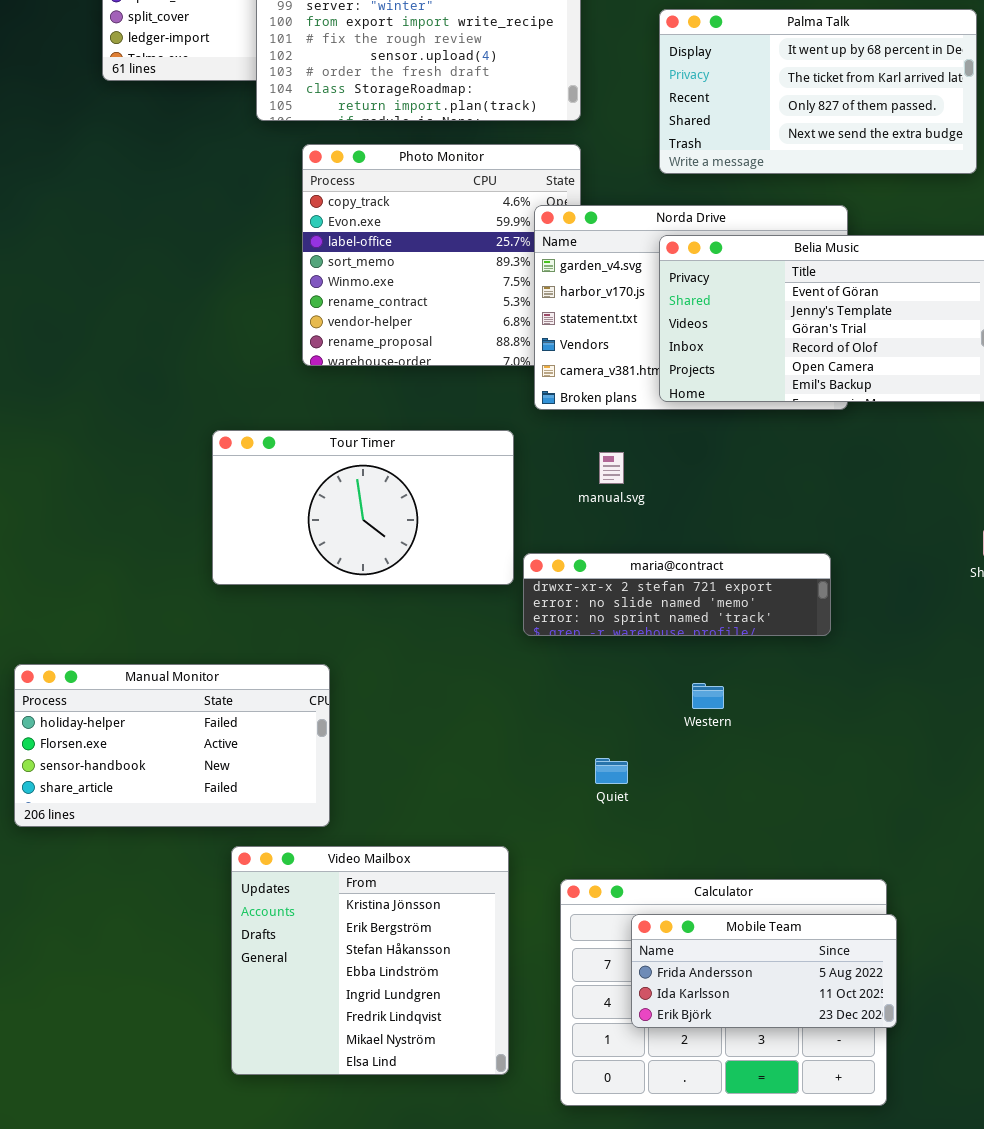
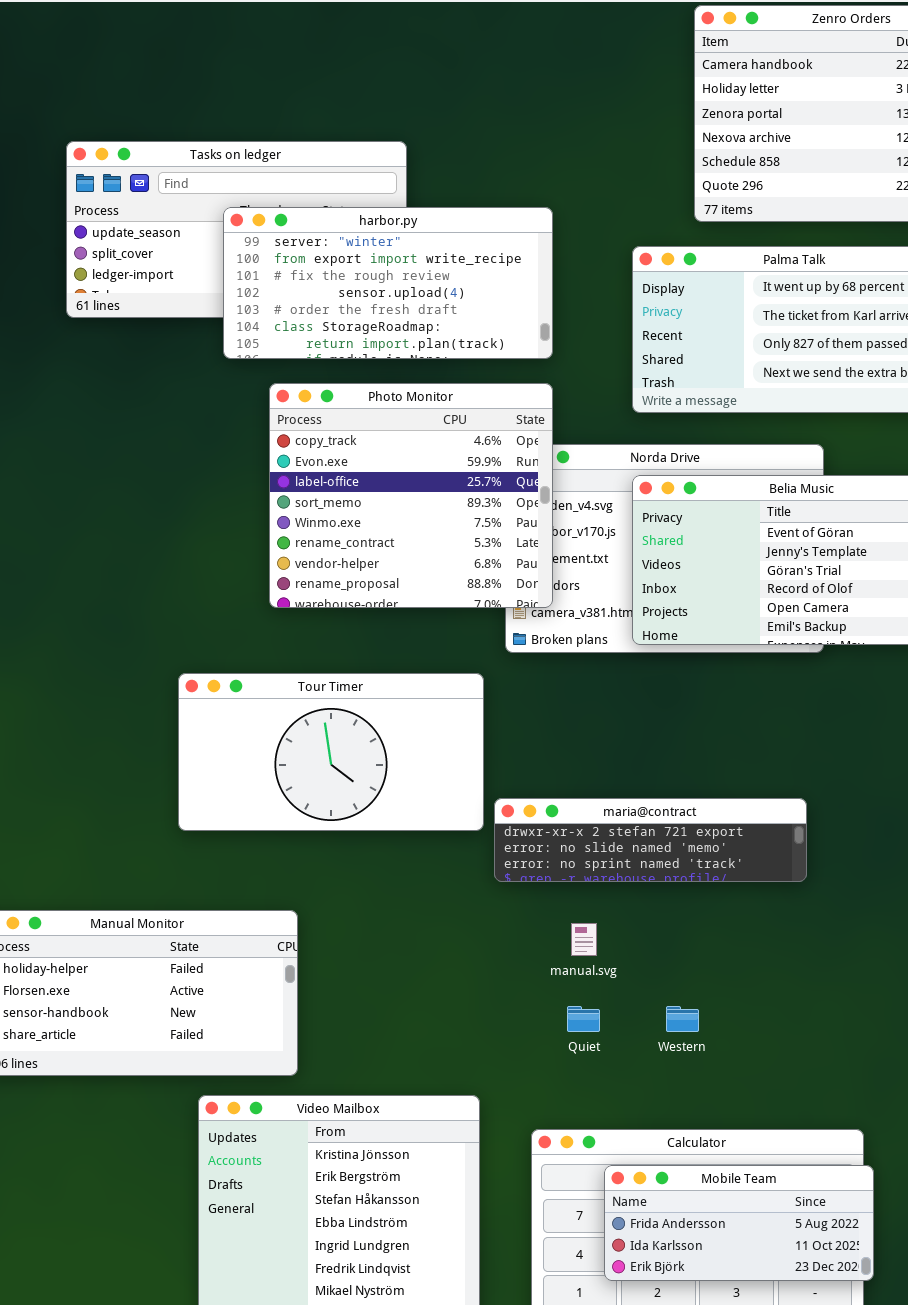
Photo Monitor: [302,144,581,366] -> [269,383,553,608], raised
manual.svg: [599,452,624,484] -> [571,923,597,956], moved
Western: [692,683,724,709] -> [666,1006,699,1032], moved

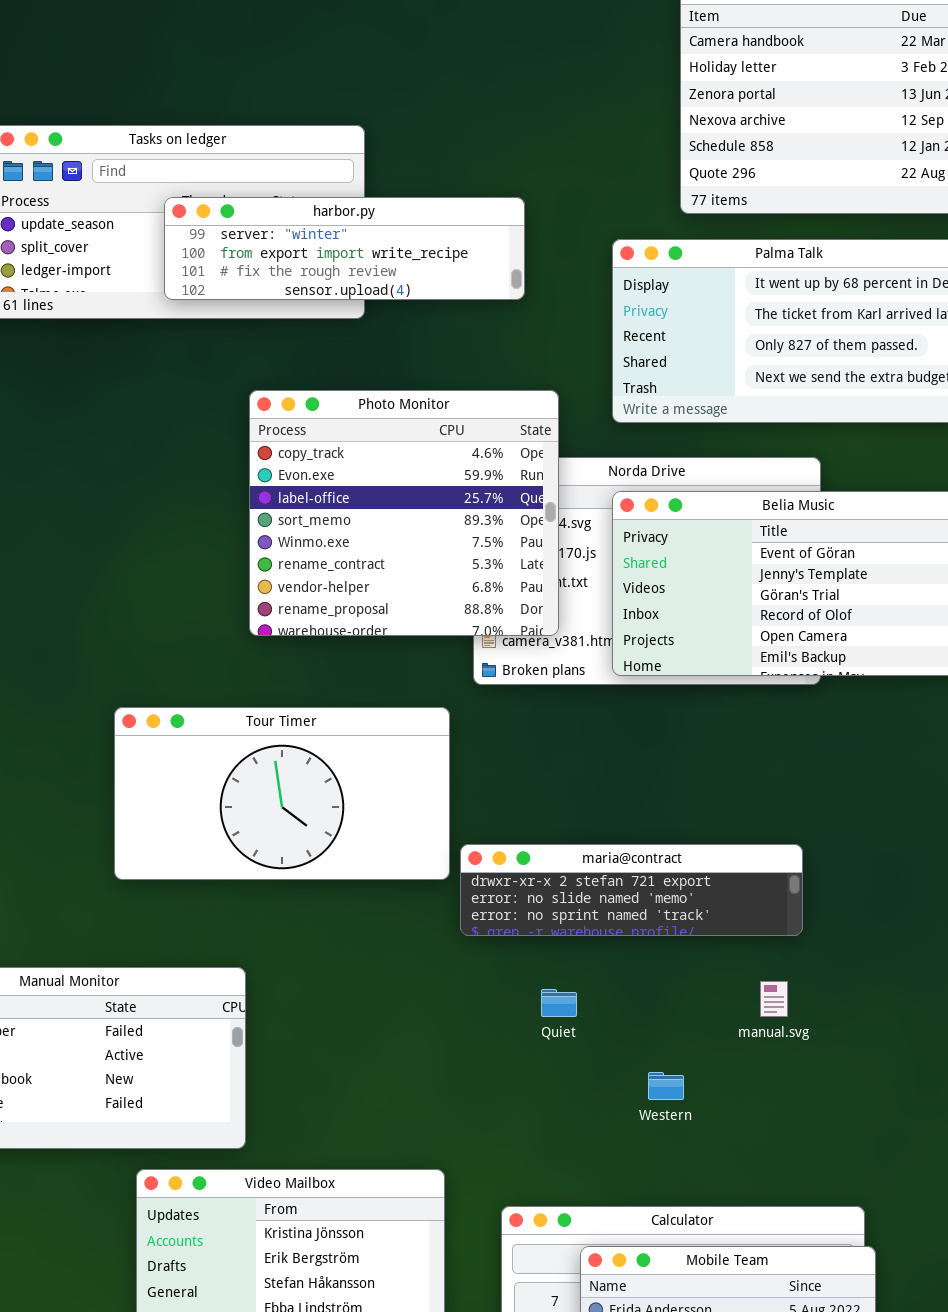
harbor.py: [223,207,553,359] -> [164,197,525,300], resized
Photo Monitor: [269,383,553,608] -> [249,390,559,636], moved
manual.svg: [571,923,597,956] -> [760,981,788,1017], moved
Quiet: [567,1006,600,1032] -> [541,989,577,1017], moved

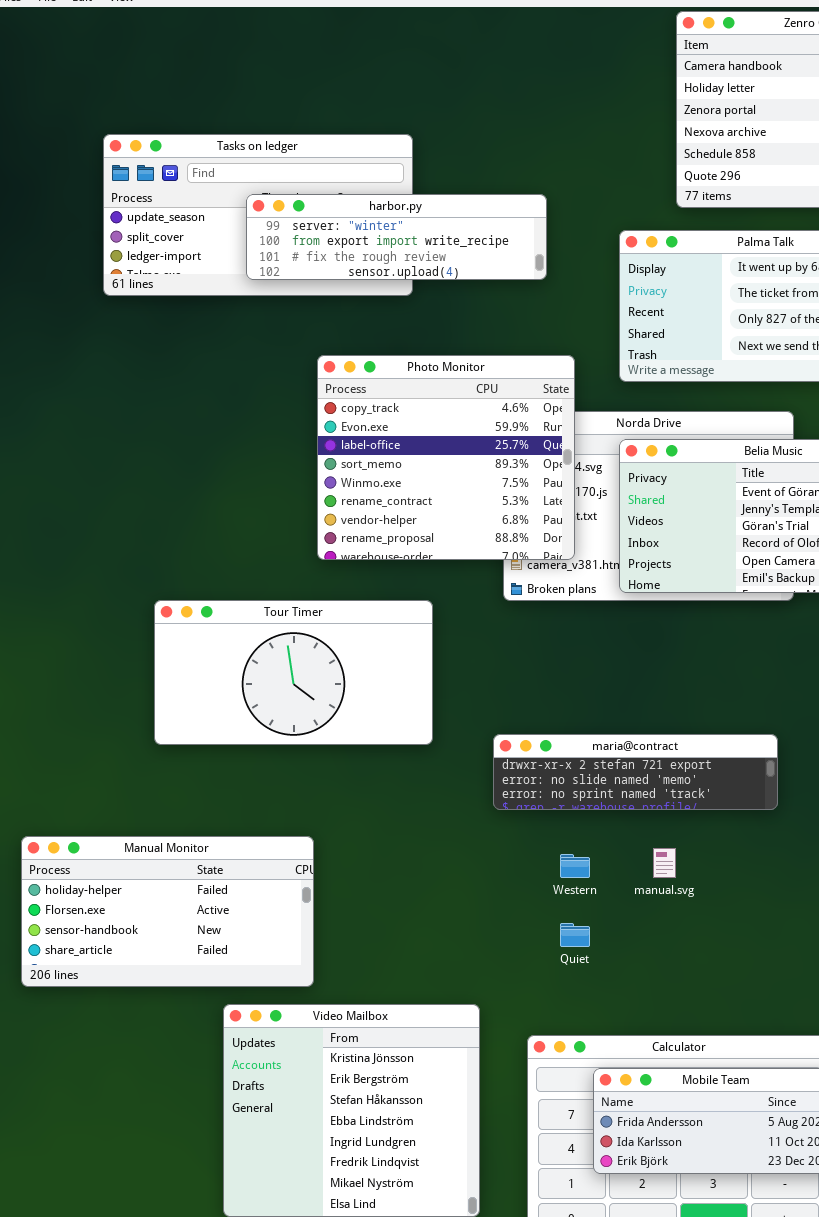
Tour Timer: [114,707,450,880] -> [154,600,433,745], moved
manual.svg: [760,981,788,1017] -> [653,848,676,878], moved
Quiet: [541,989,577,1017] -> [560,923,590,947], moved
Western: [648,1072,684,1100] -> [560,854,590,878], moved

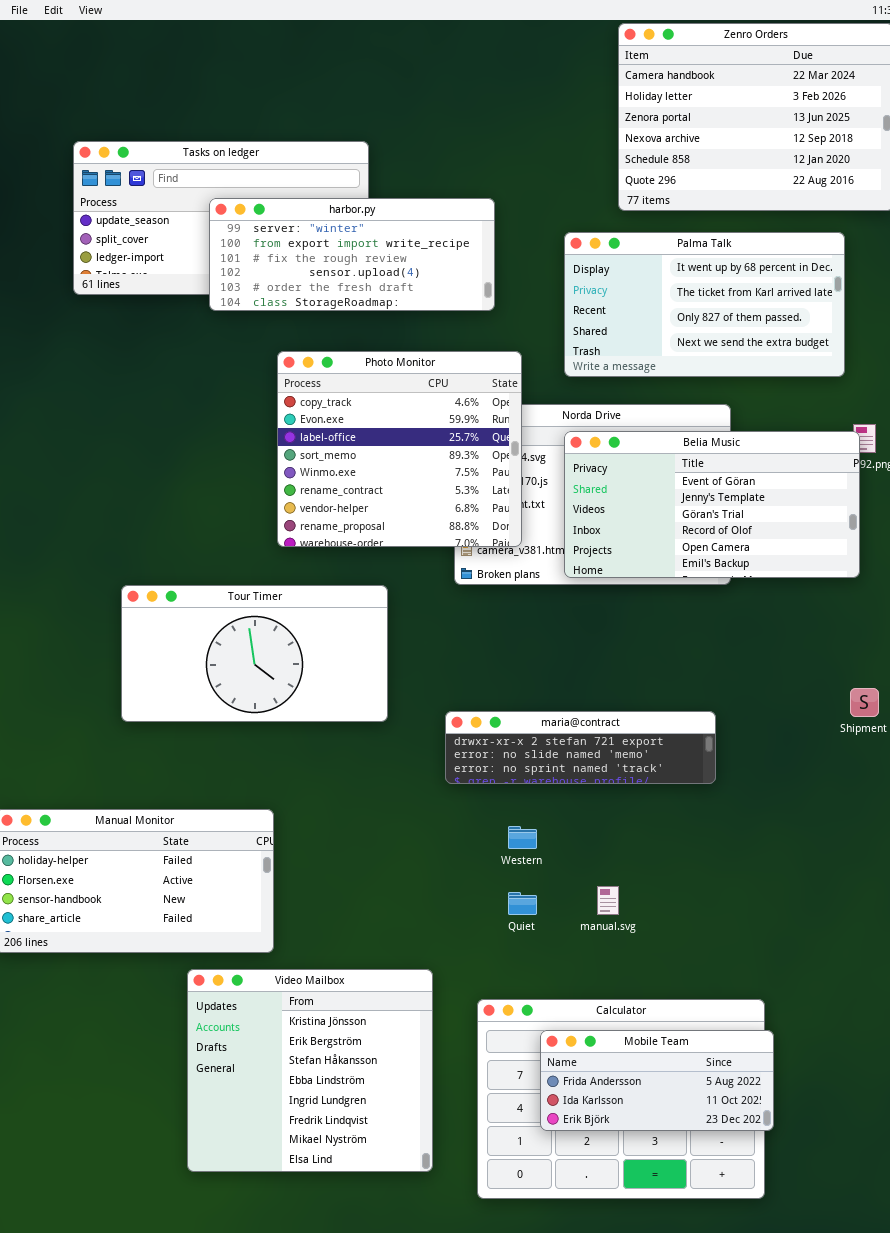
harbor.py: [246,194,547,280] -> [209,198,495,311], resized
manual.svg: [653,848,676,878] -> [597,886,619,915], moved

